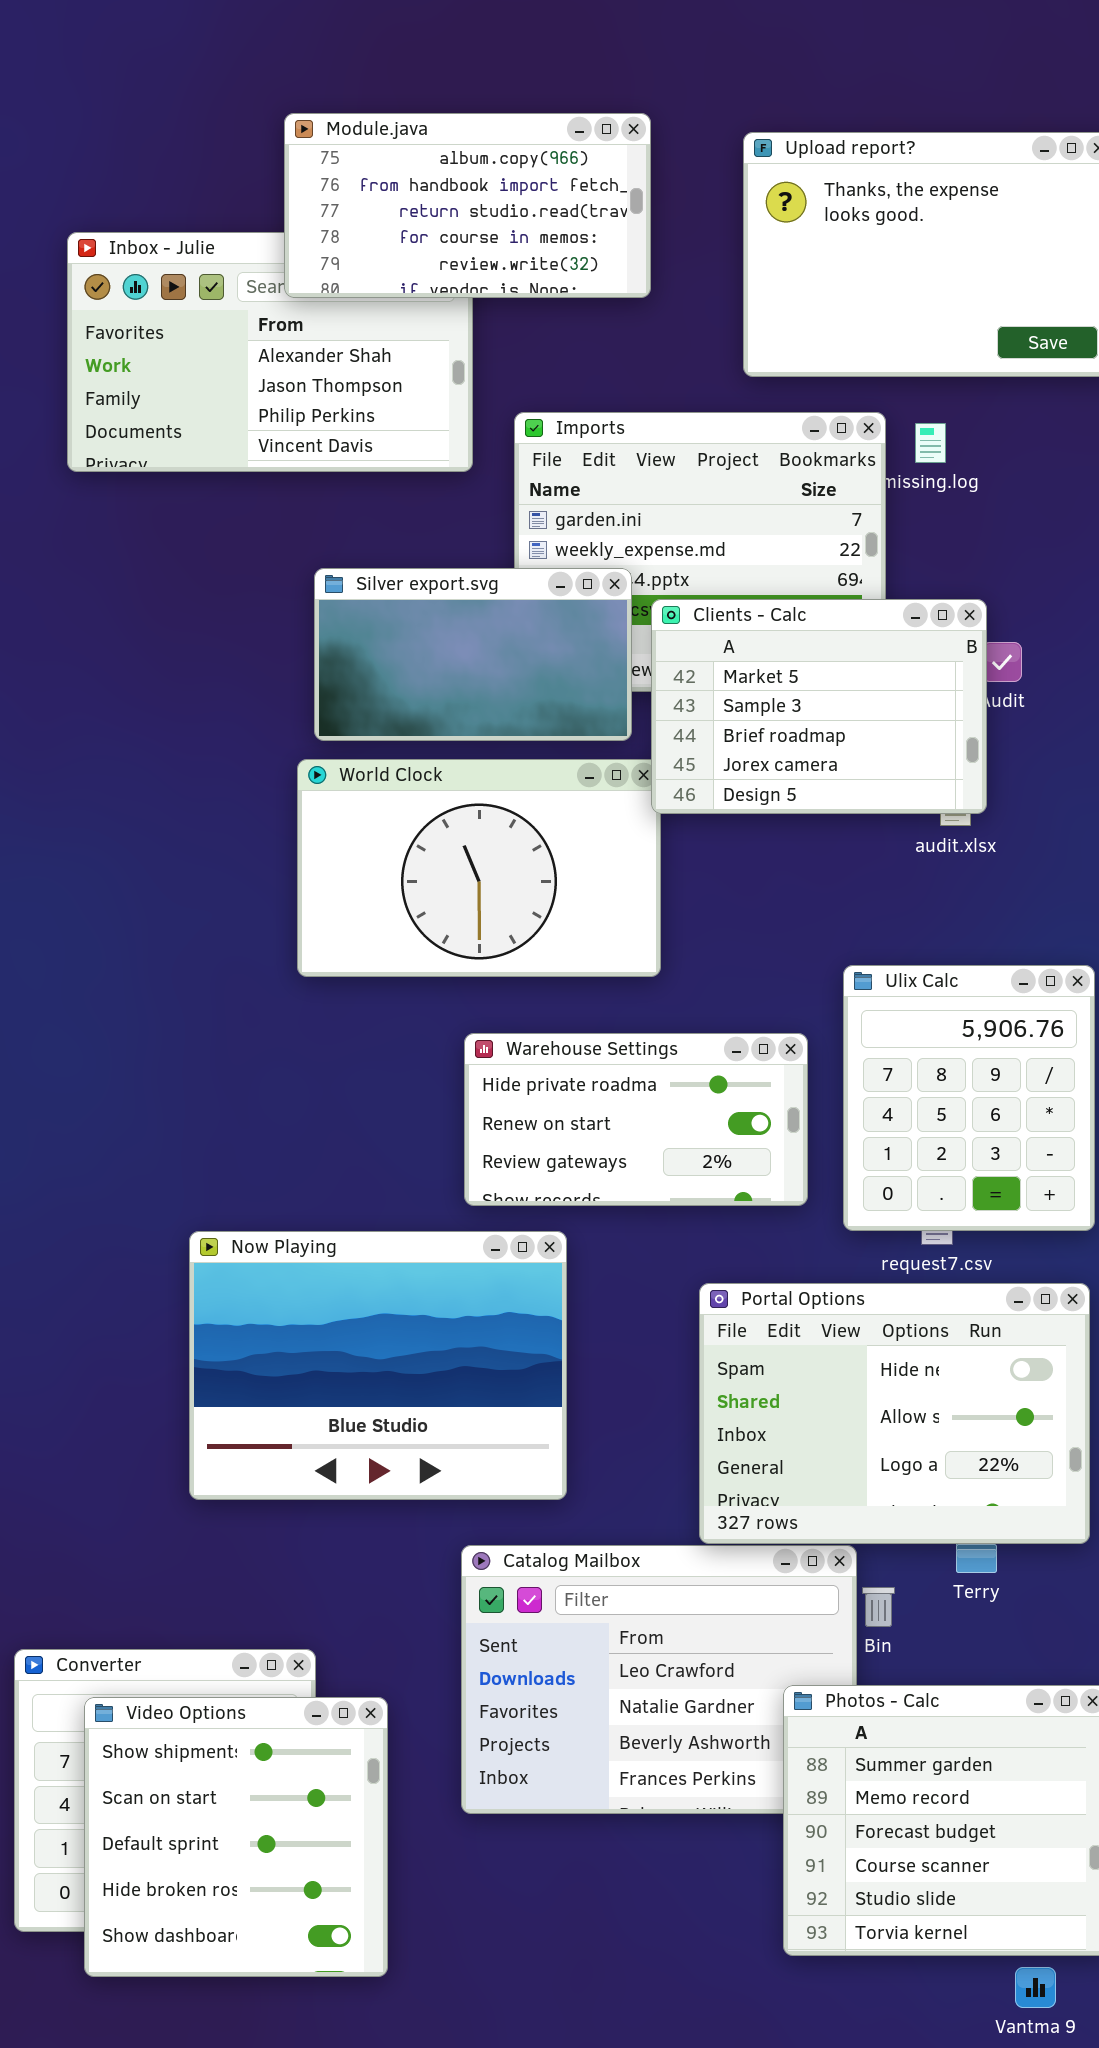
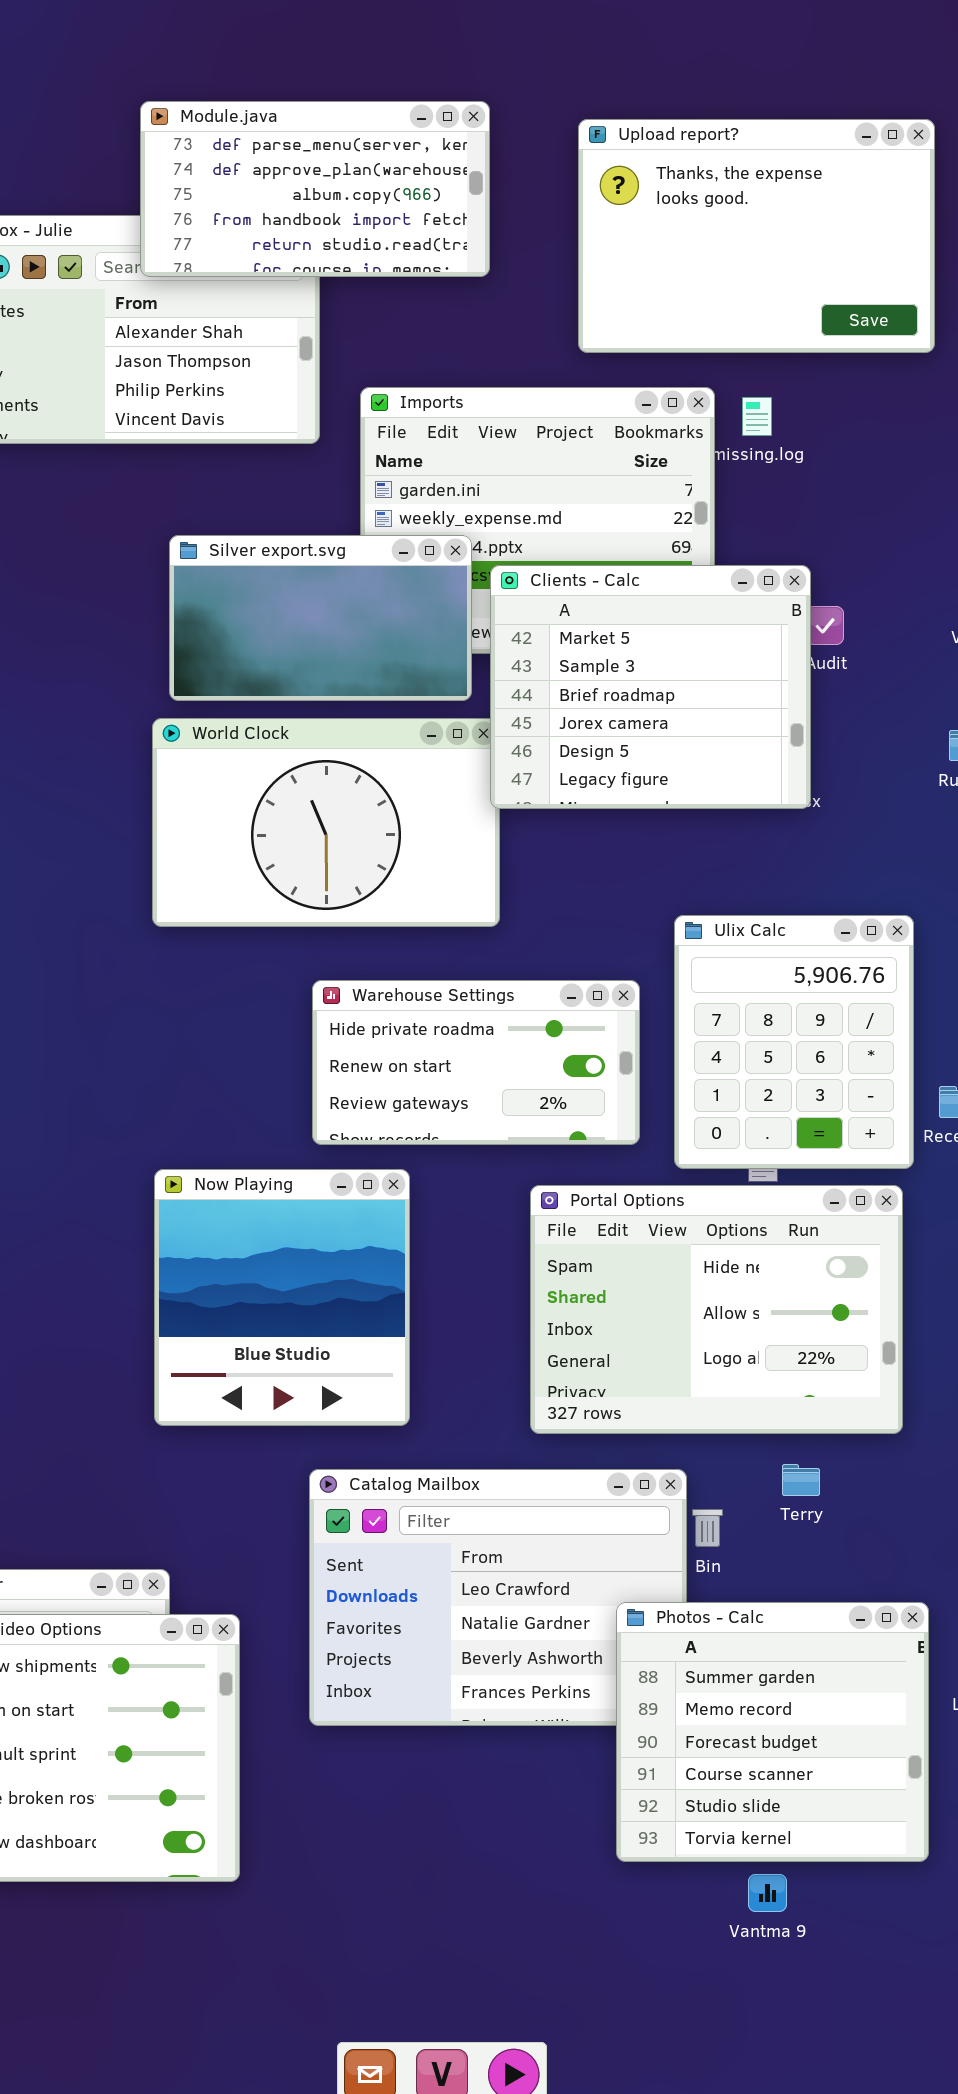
Module.java: [284,113,651,298] -> [140,101,490,277], scrolled up 2 rows
Clients - Calc: [651,599,987,814] -> [490,565,811,809], resized
Now Playing: [189,1231,567,1500] -> [154,1169,410,1426], resized
Portal Options: [699,1283,1090,1544] -> [530,1185,903,1434], moved
Vantma 9: [1015,1967,1056,2008] -> [748,1874,787,1912], moved

